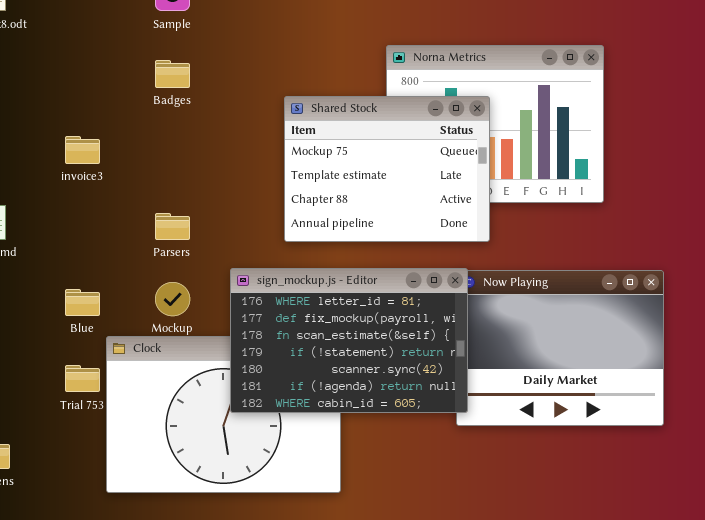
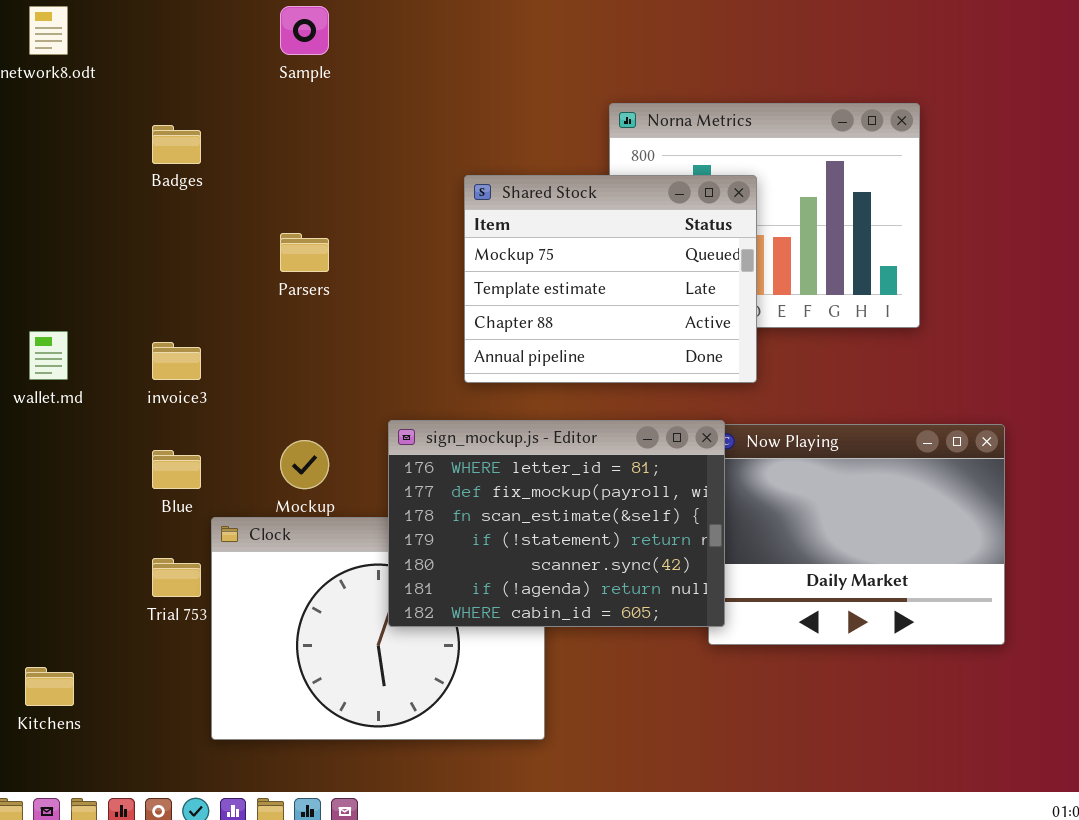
Badges: [155,60,190,88] -> [152,125,201,164], moved
invoice3: [65,136,100,164] -> [152,342,201,380], moved
Parsers: [155,213,190,240] -> [280,233,329,272], moved

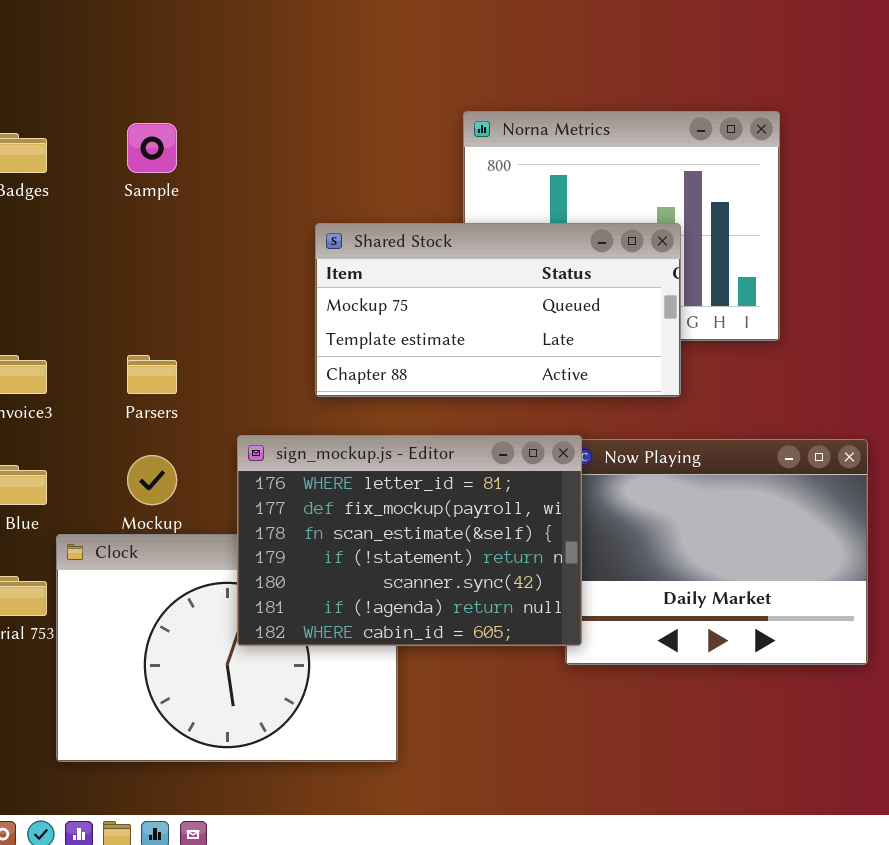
Sample: [280,6,329,55] -> [127,123,177,173], moved
Shared Stock: [464,175,757,383] -> [315,223,681,397], resized
Parsers: [280,233,329,272] -> [127,355,177,394], moved

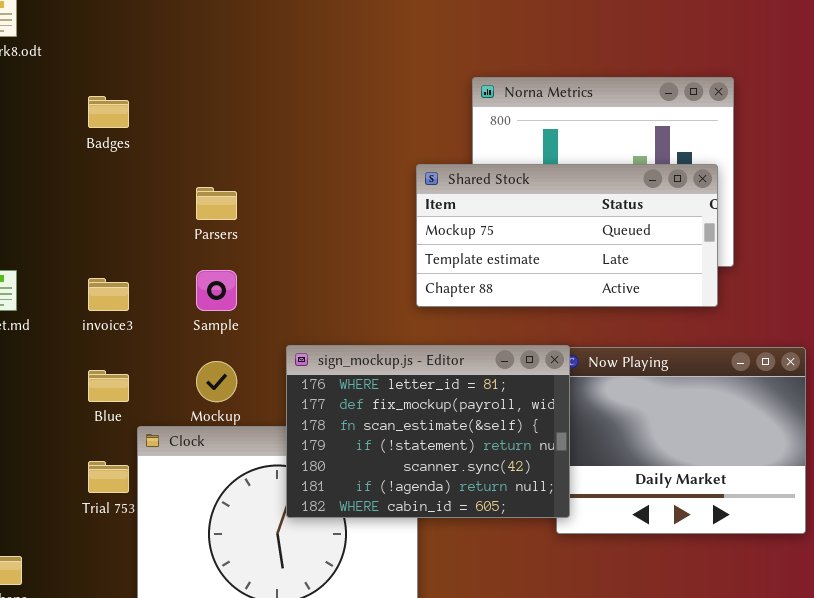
Sample: [127,123,177,173] -> [196,270,237,311], moved
Shared Stock: [315,223,681,397] -> [416,164,718,307], moved
Parsers: [127,355,177,394] -> [196,187,237,220], moved

